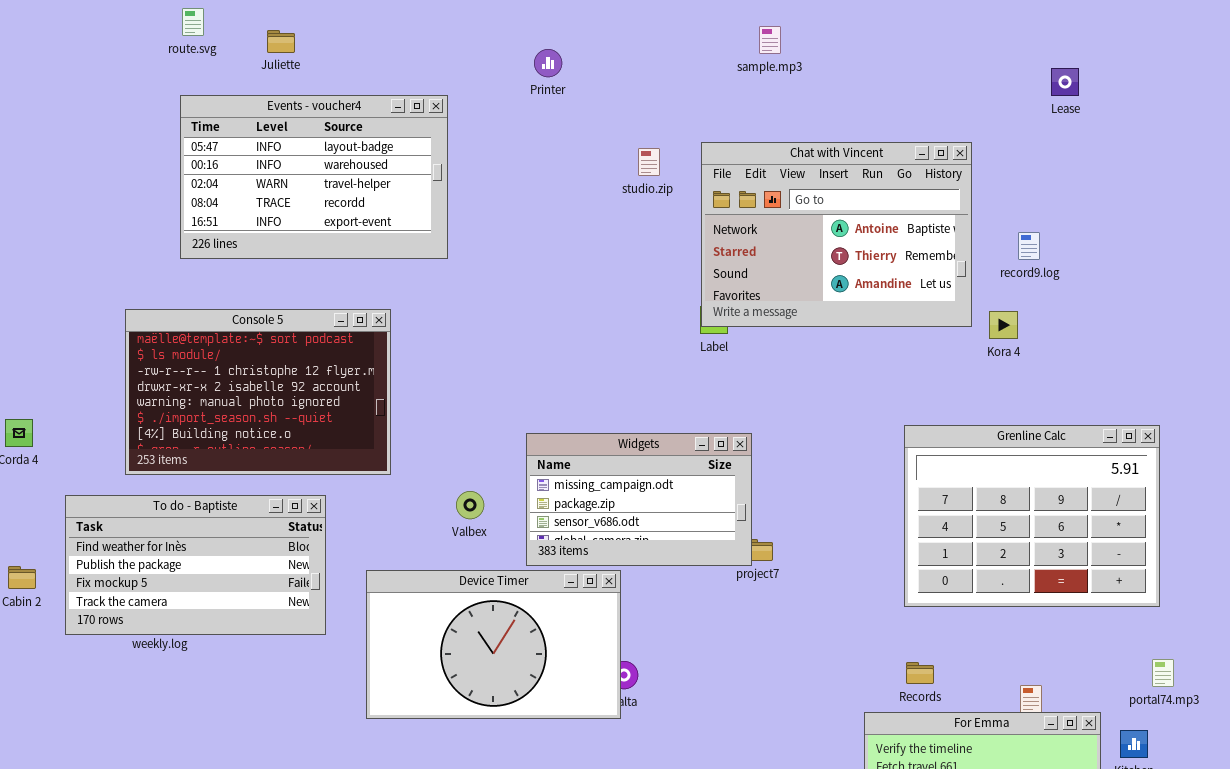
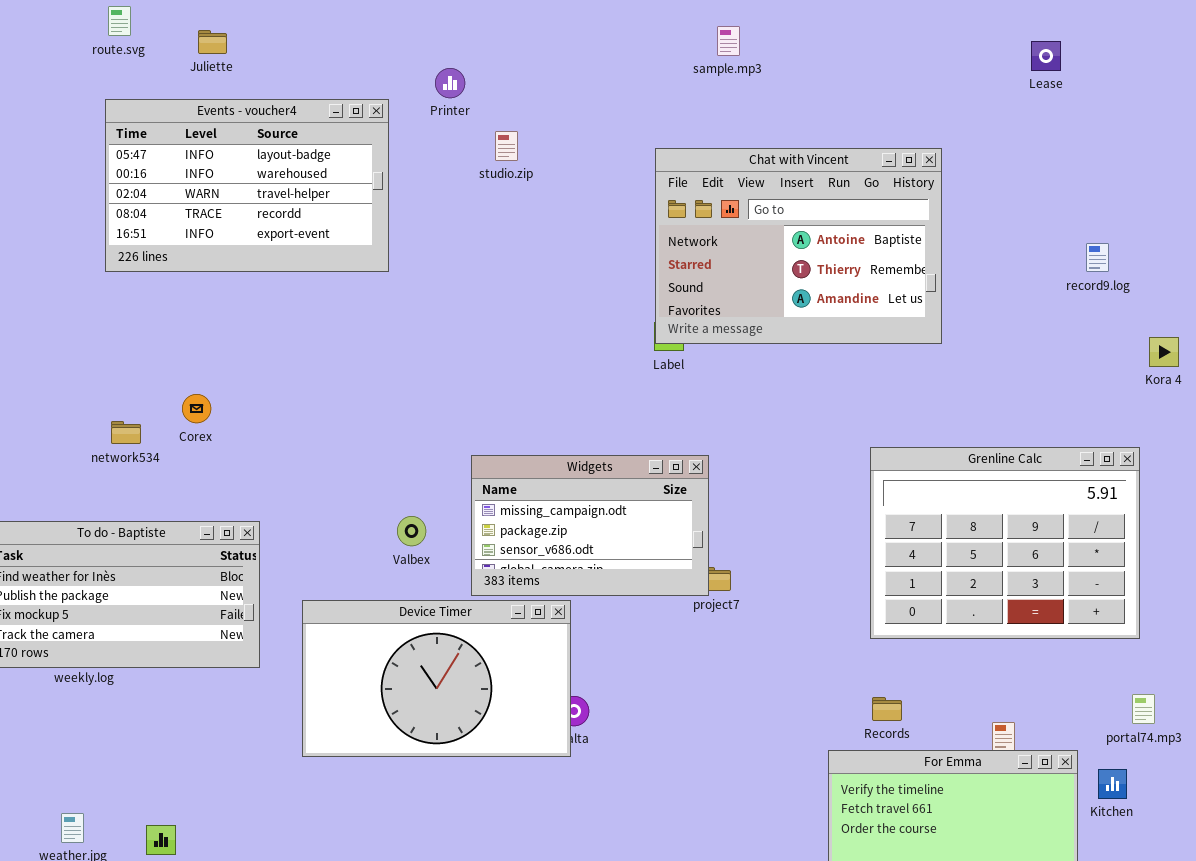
Printer: [534,49,562,77] -> [435,68,465,98], moved
Lease: [1051,68,1079,96] -> [1031,41,1061,71], moved
studio.zip: [638,148,660,176] -> [495,131,518,161], moved
record9.log: [1018,232,1040,260] -> [1086,243,1109,272], moved
Console 5: [125,309,391,475] -> none, closed
Kora 4: [989,311,1018,339] -> [1149,337,1179,367], moved

